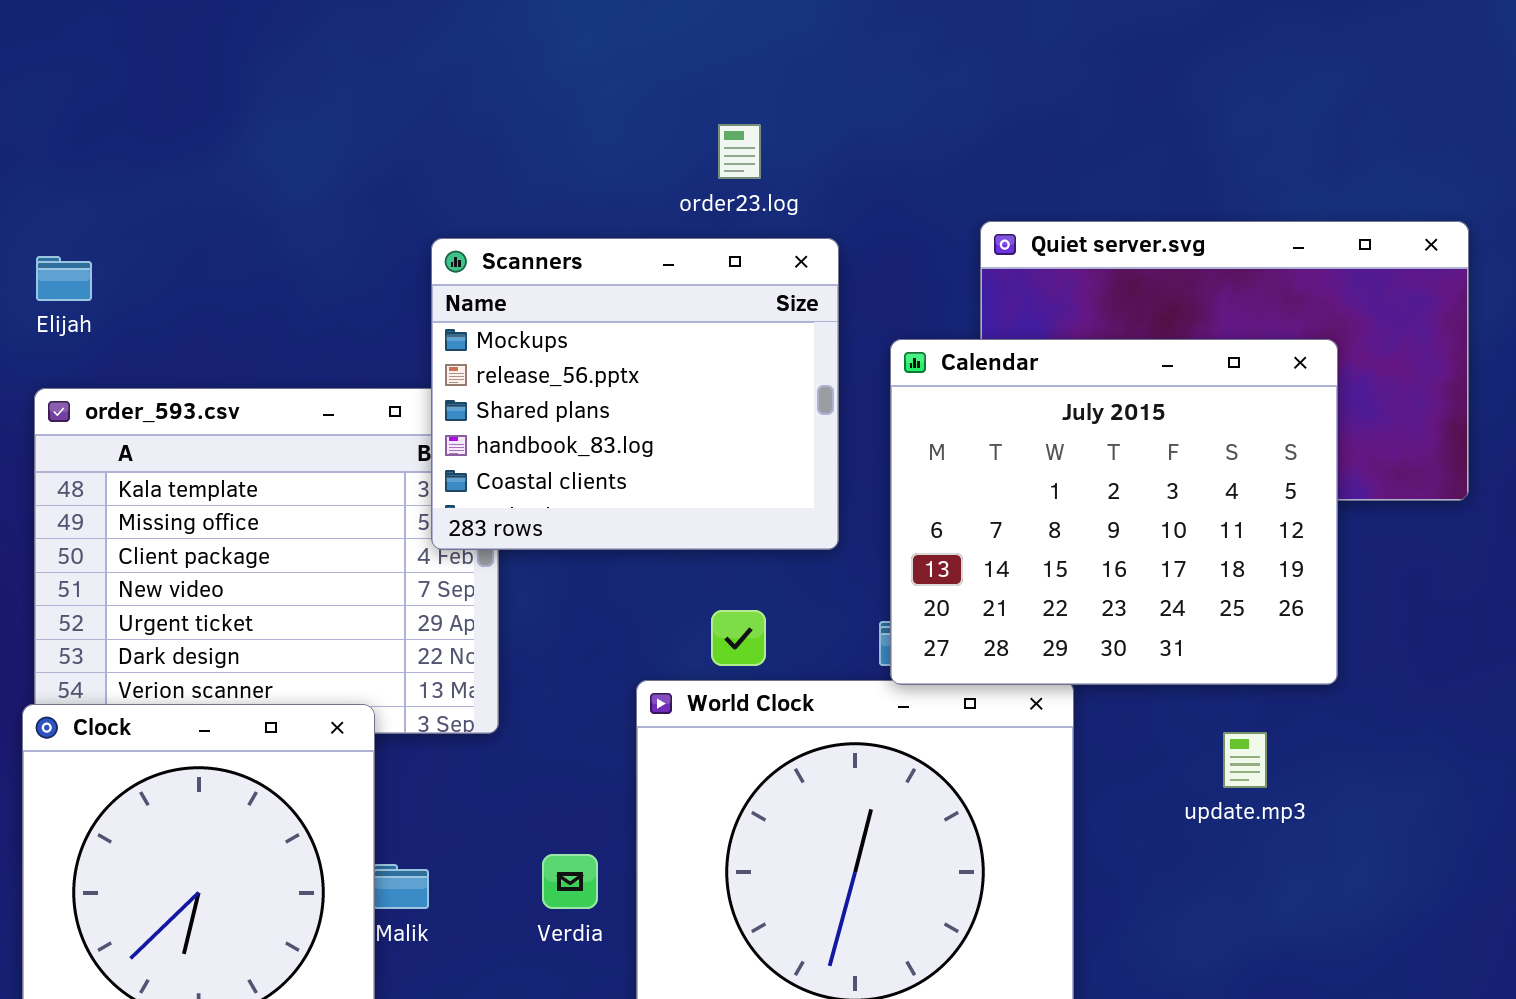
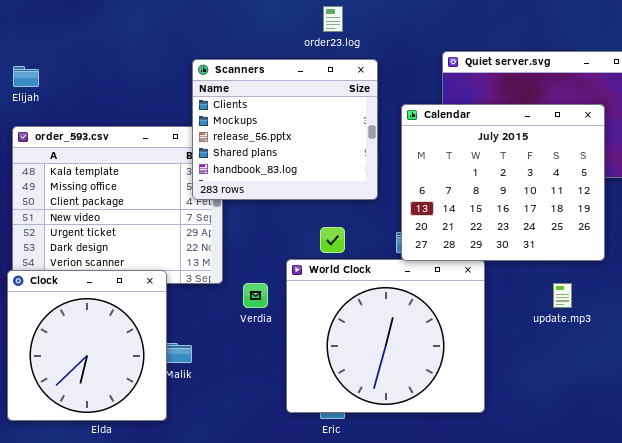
Scanners: [431,238,839,550] -> [192,59,378,200], scrolled up 1 row
Verdia: [542,854,598,909] -> [243,283,268,308], moved

